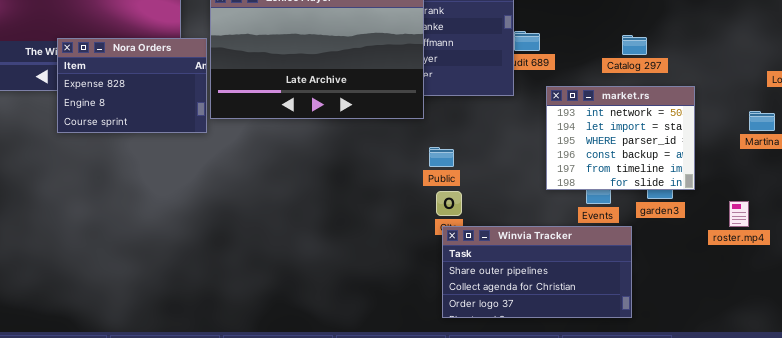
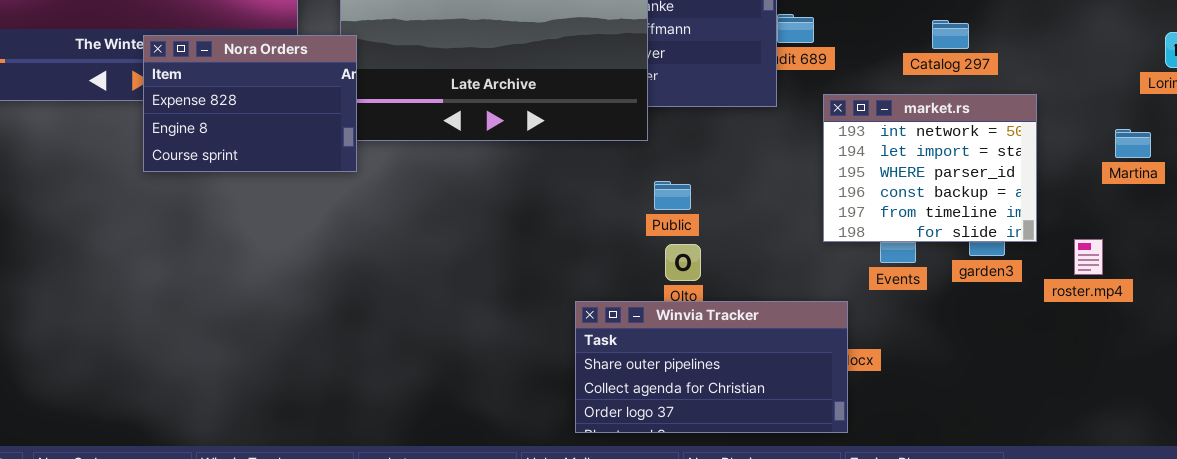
Nora Orders: [57,38,207,133] -> [143,35,357,172], moved
roster.mp4: [729,201,749,227] -> [1074,239,1103,275], moved
Winvia Tracker: [442,226,632,318] -> [575,301,848,433], moved

